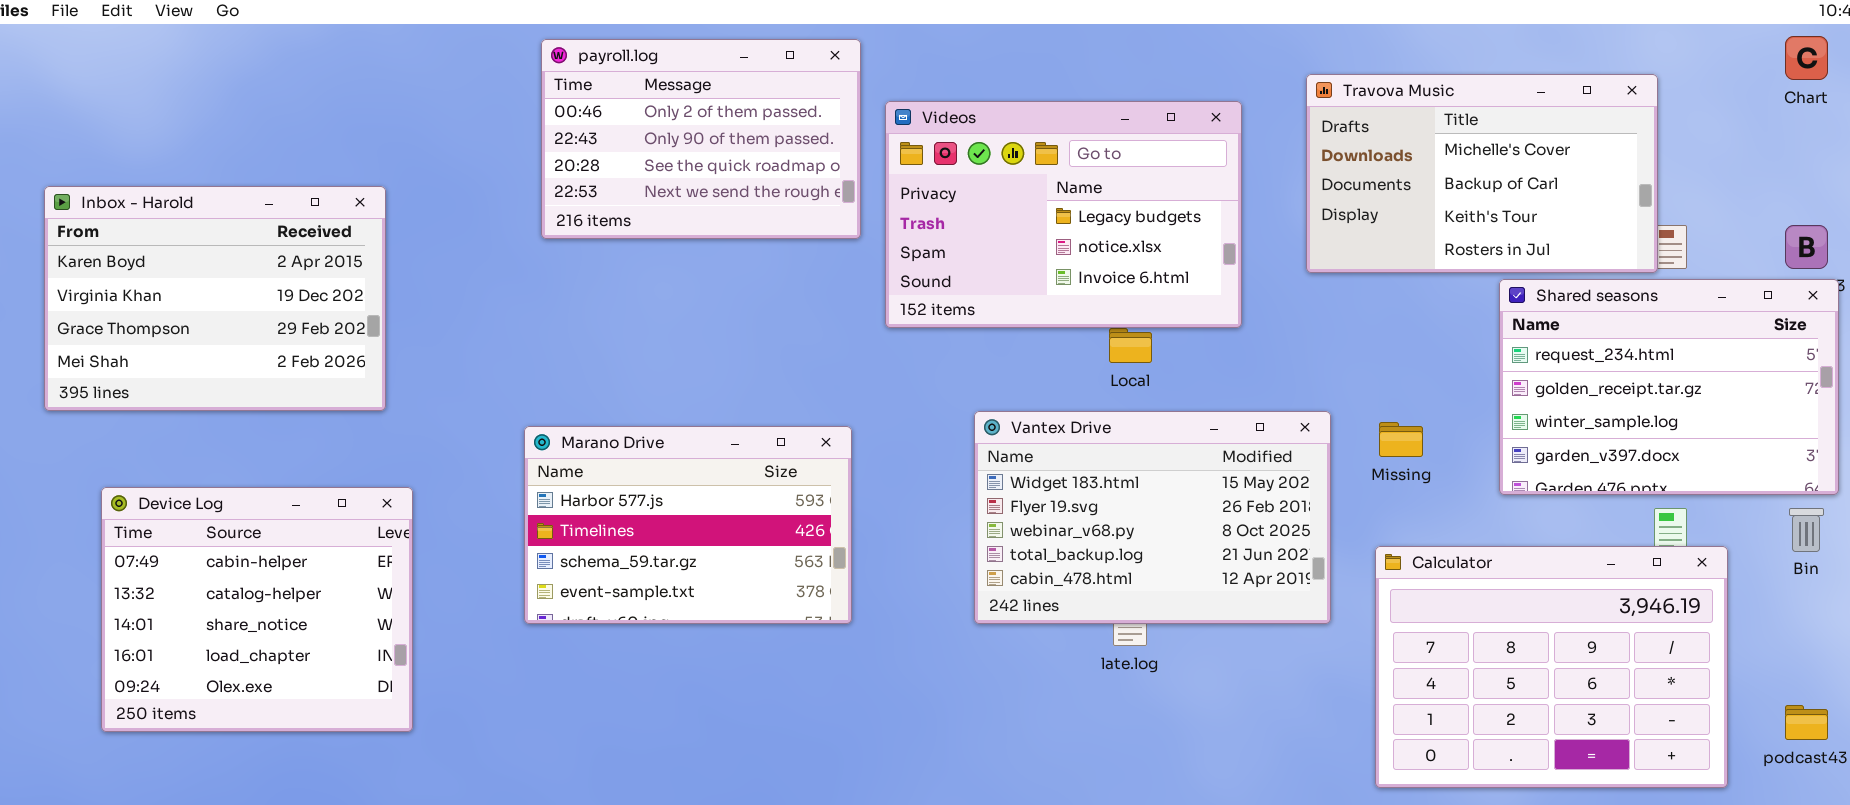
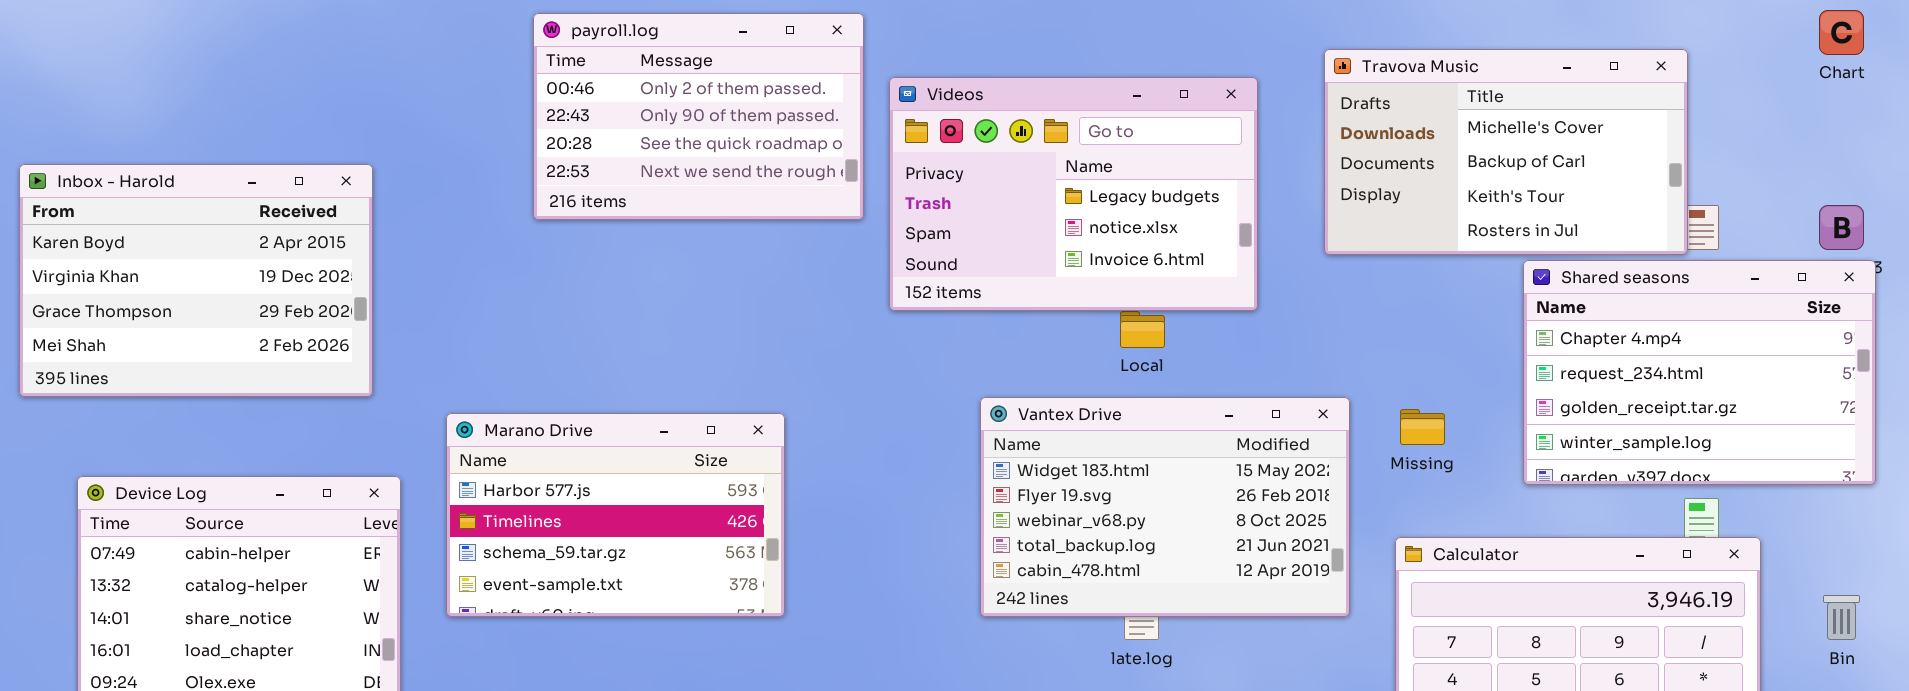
Shared seasons: [1499,279,1839,495] -> [1523,260,1876,485], scrolled up 1 row
Marano Drive: [524,426,852,624] -> [446,413,785,617], moved
Bin: [1789,508,1824,552] -> [1823,595,1860,640], moved

